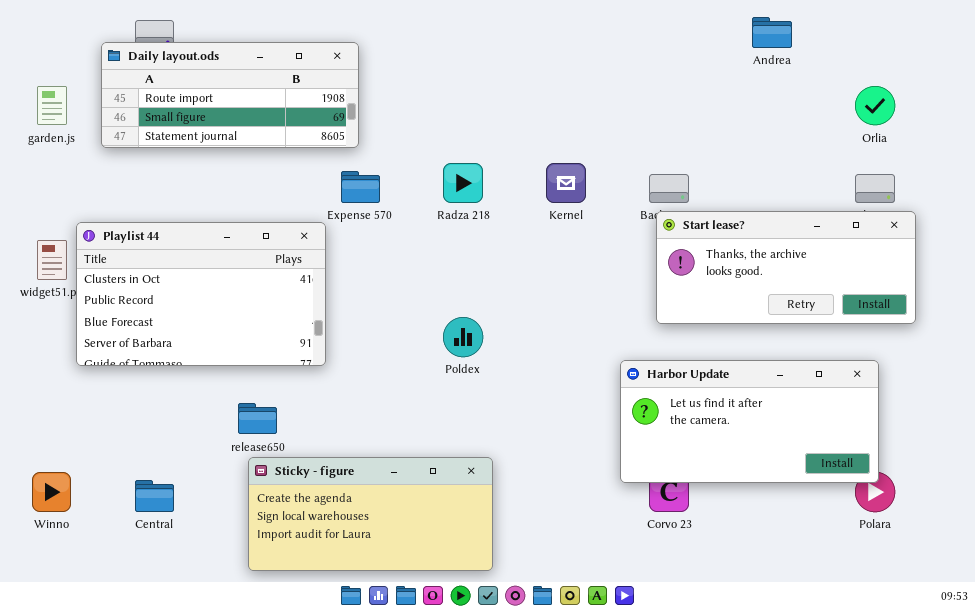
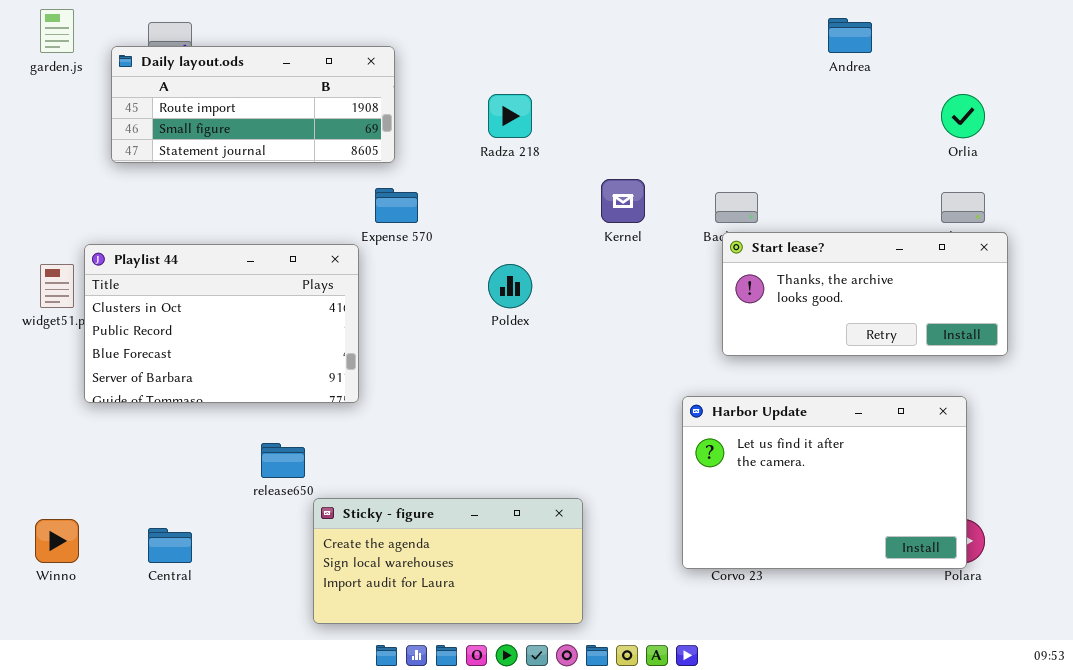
garden.js: [37,86,67,125] -> [40,9,74,53], moved
Radza 218: [443,163,483,203] -> [488,94,532,138], moved
Poldex: [443,317,483,357] -> [488,264,532,308], moved
Harbor Update: [620,360,879,483] -> [682,396,967,569], resized
Sticky - figure: [248,457,493,571] -> [313,498,583,624], moved

